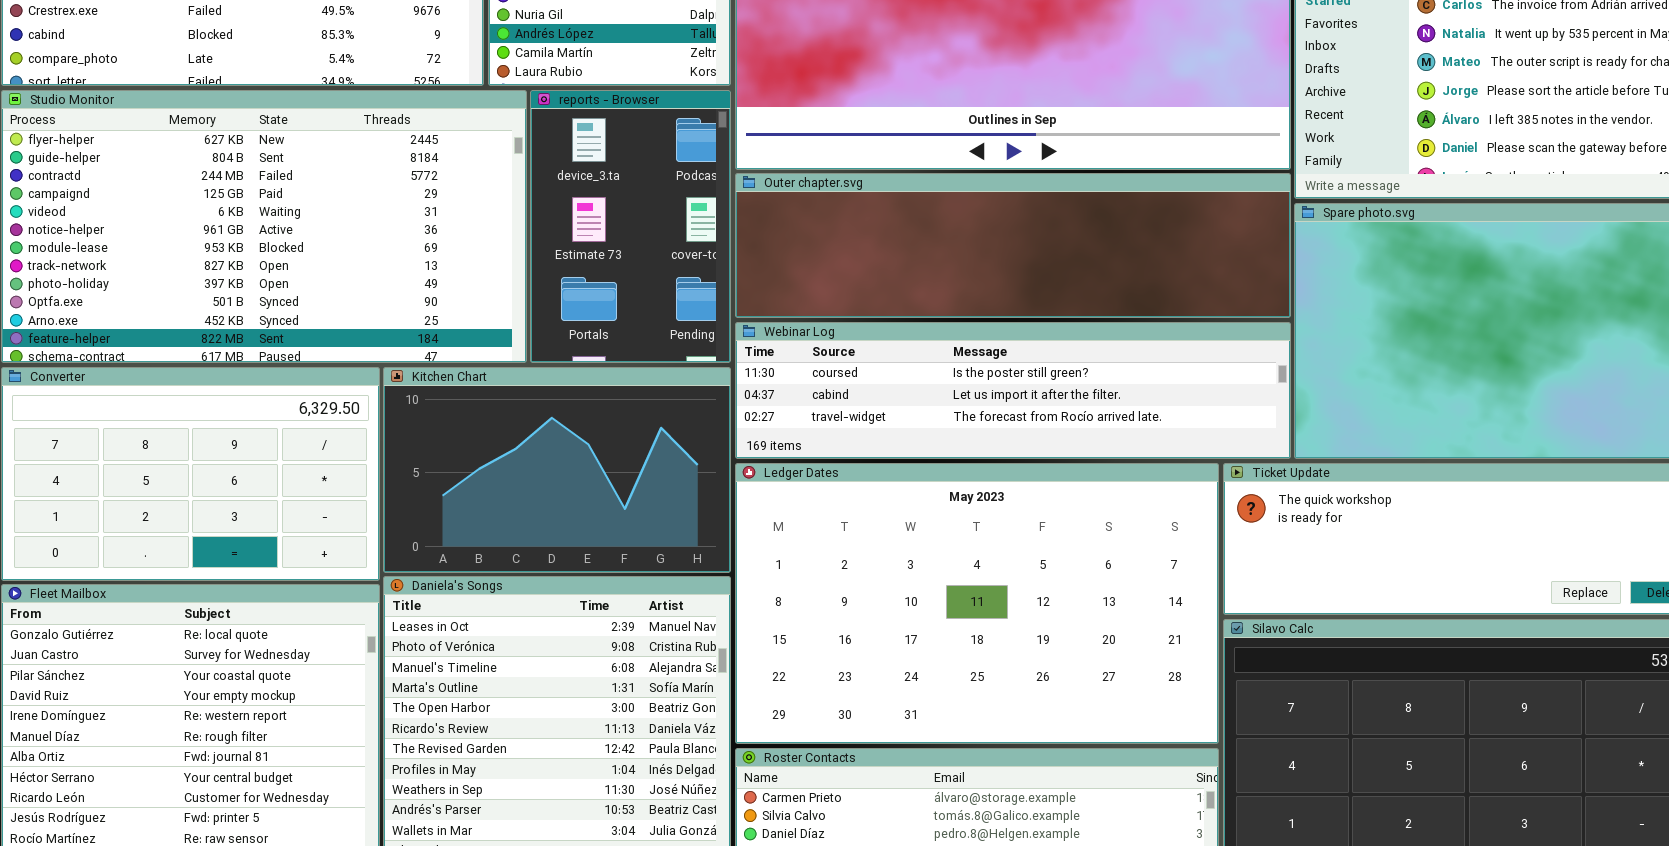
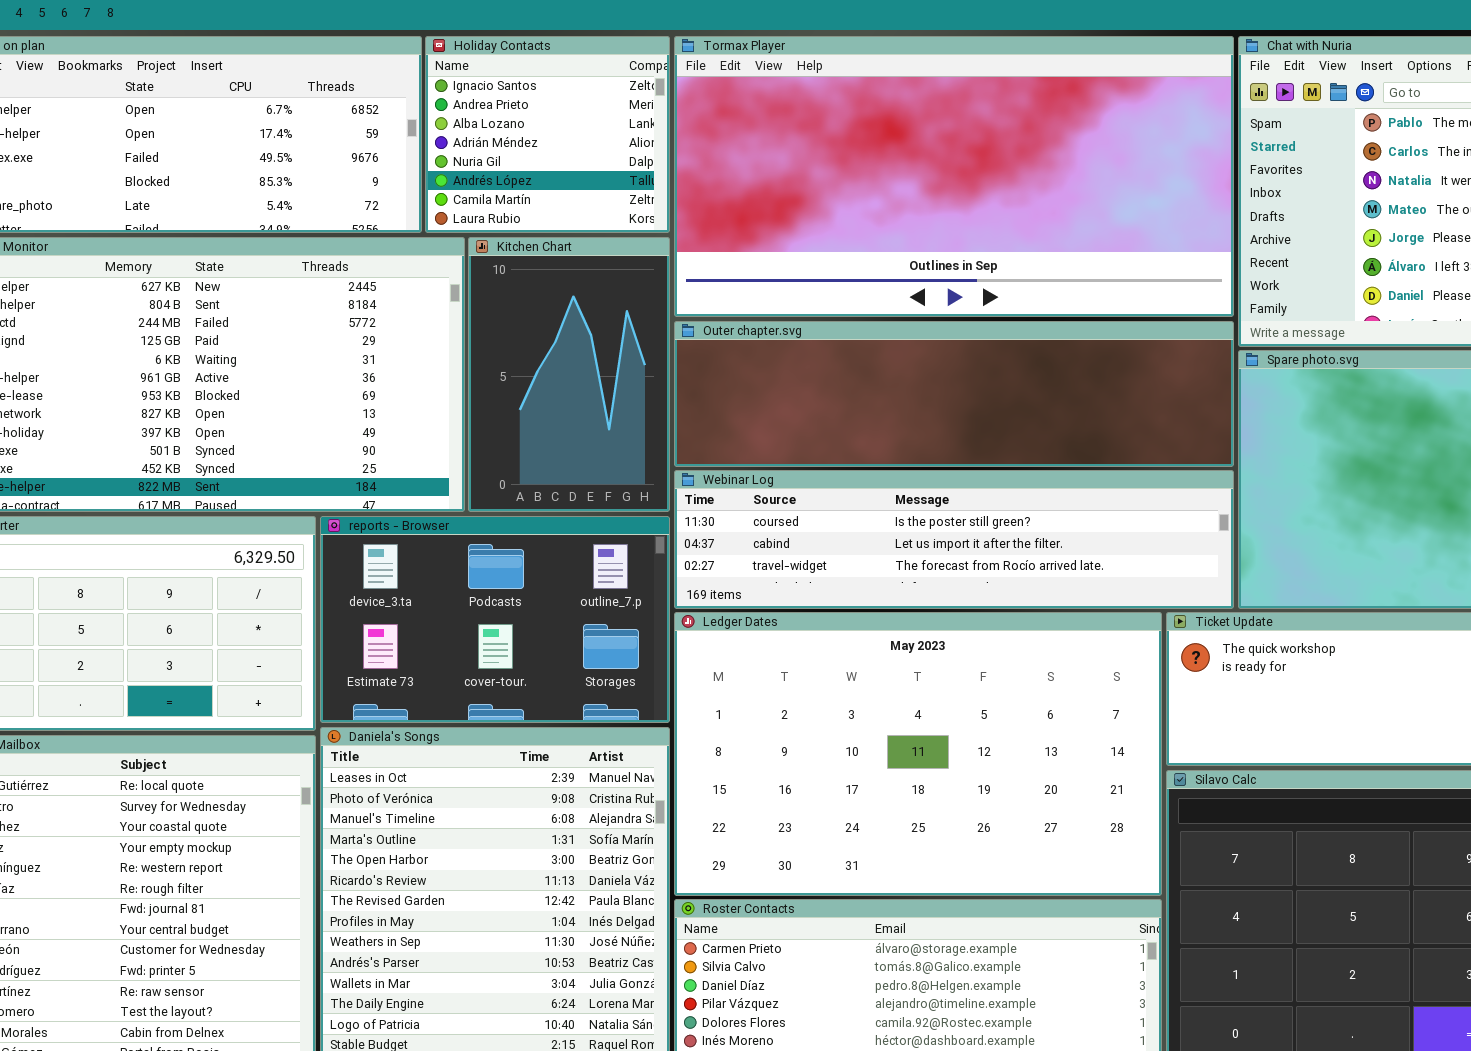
reports - Browser: [530,90,731,363] -> [320,516,670,723], moved, resized
Kitchen Chart: [383,367,731,573] -> [468,237,670,512], moved, resized

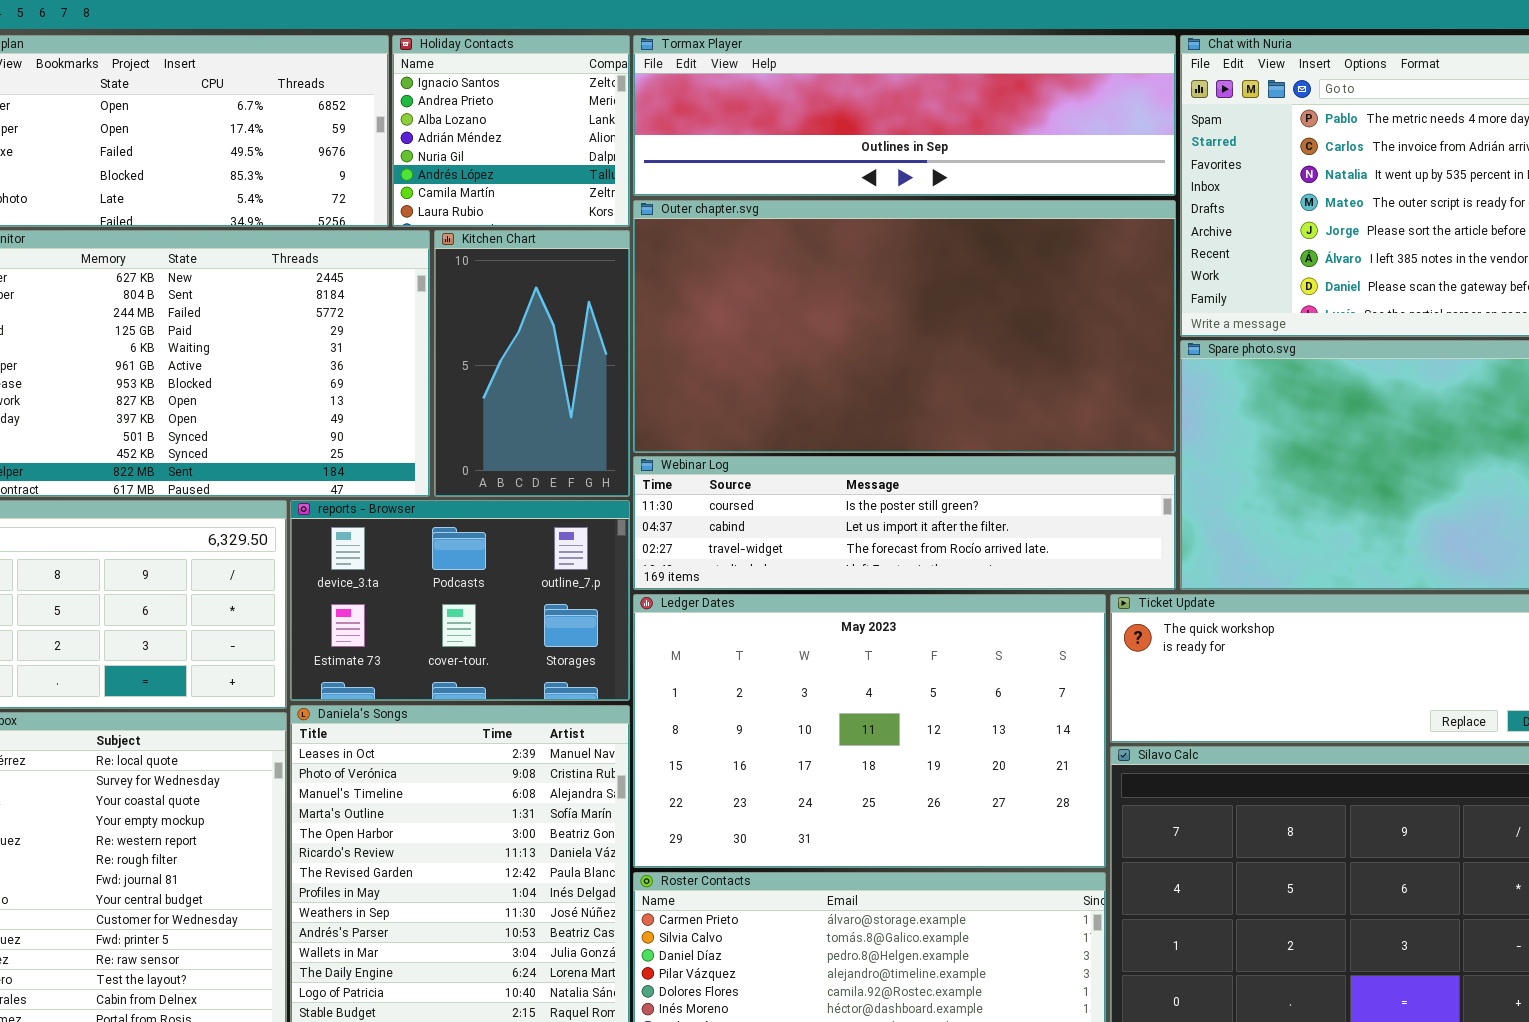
Tormax Player: [674,36,1234,317] -> [633,35,1176,196], resized
Outer chapter.svg: [674,321,1234,467] -> [633,200,1176,453], resized

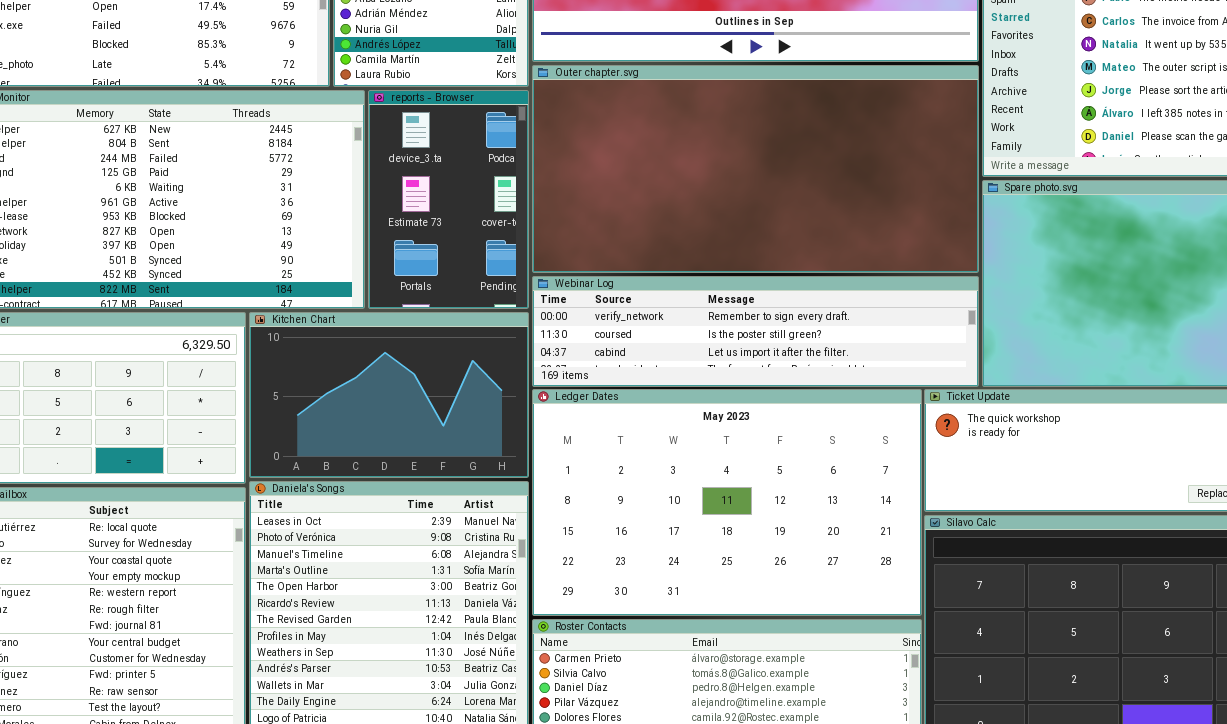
Kitchen Chart: [434,230,630,497] -> [249,312,529,478], moved, resized
Webinar Log: [633,456,1176,590] -> [532,276,979,387], scrolled up 1 row
reports - Browser: [290,500,630,701] -> [368,90,529,309], moved, resized

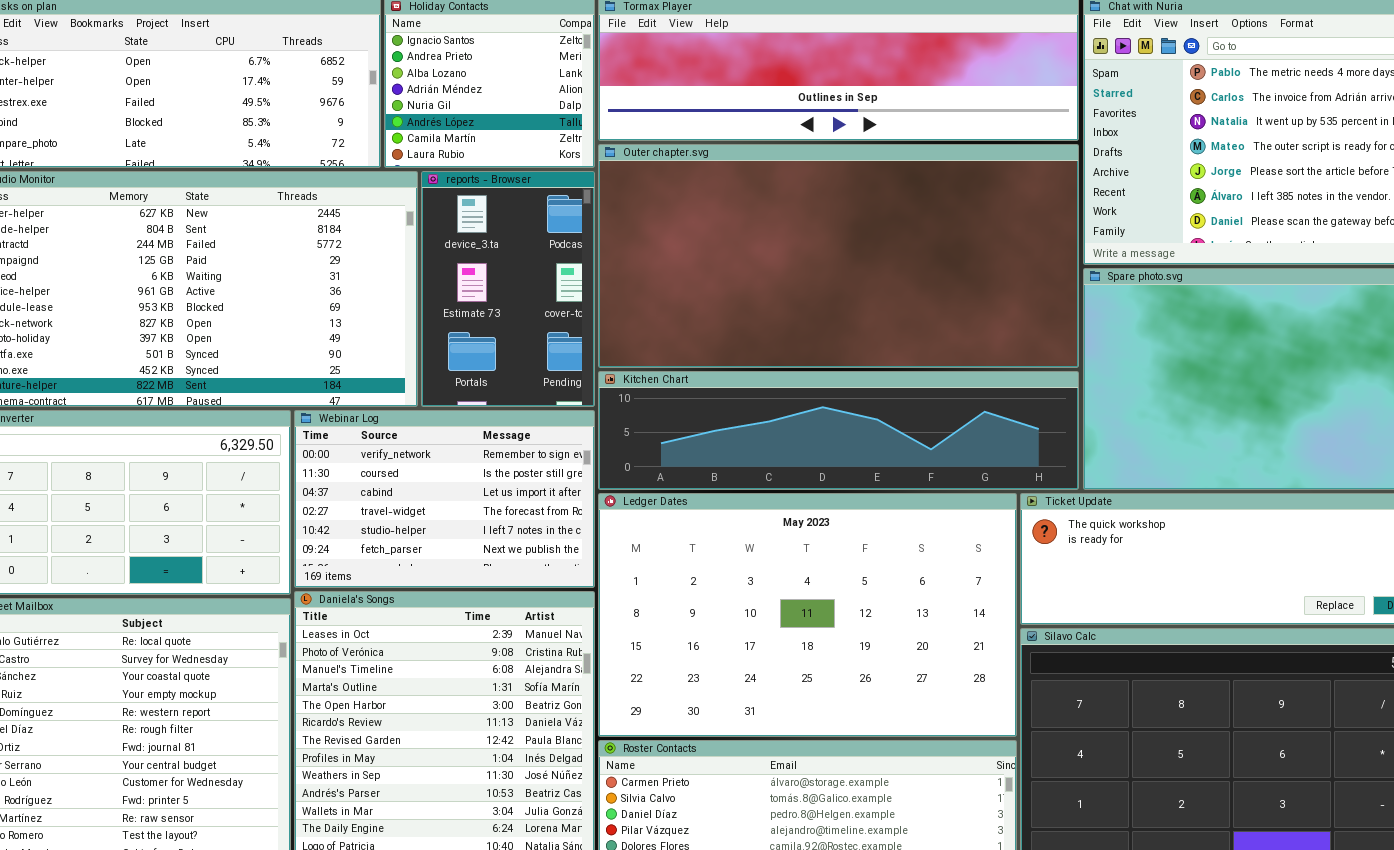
Webinar Log: [532,276,979,387] -> [294,410,595,588], moved, resized
Kitchen Chart: [249,312,529,478] -> [598,371,1079,490], moved, resized

